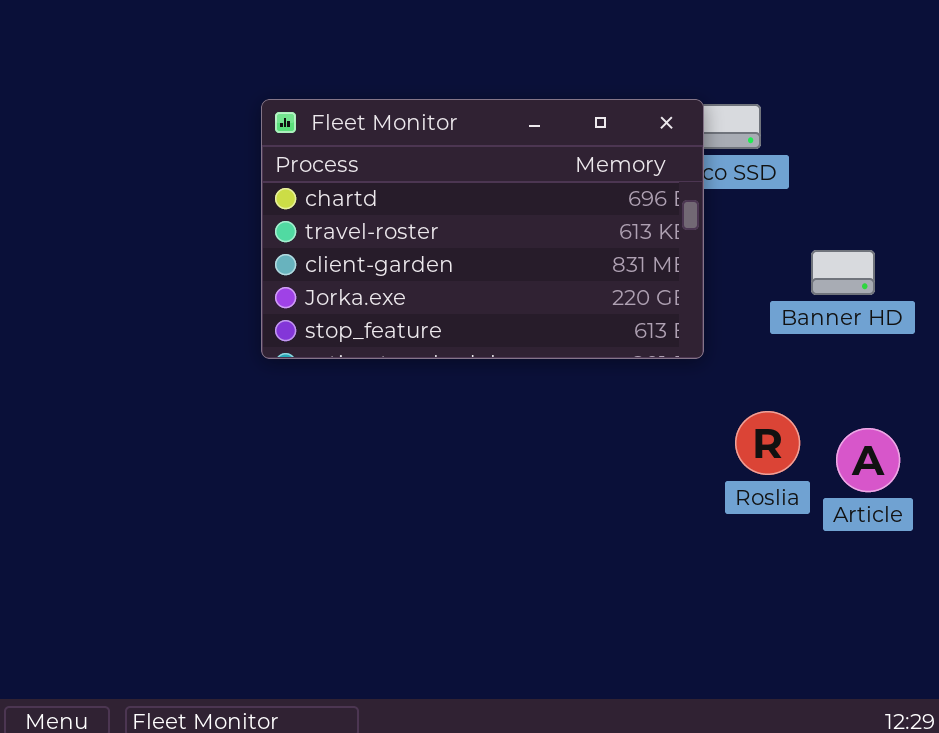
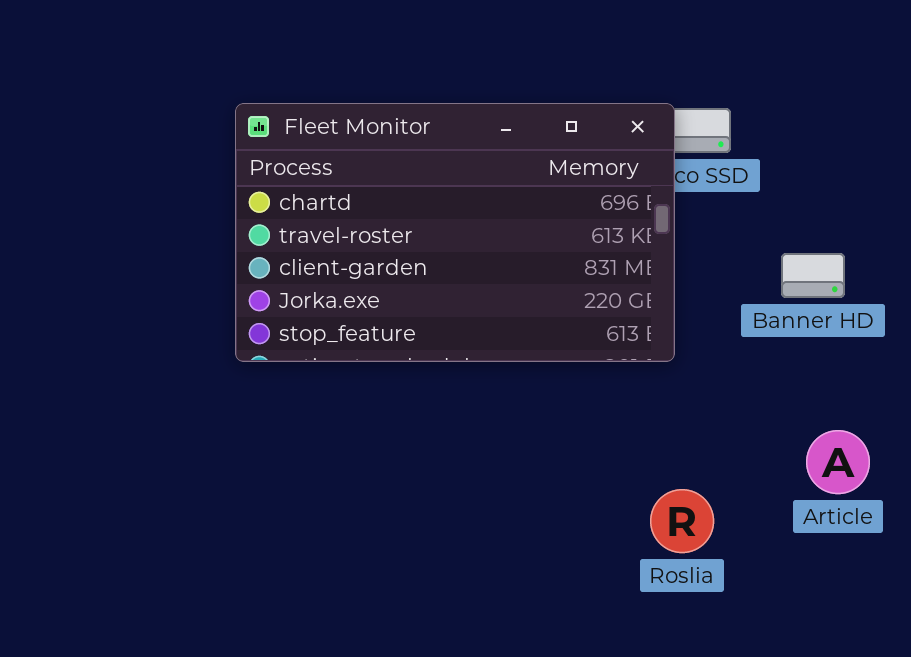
Roslia: [735,411,800,475] -> [650,489,714,553], moved

